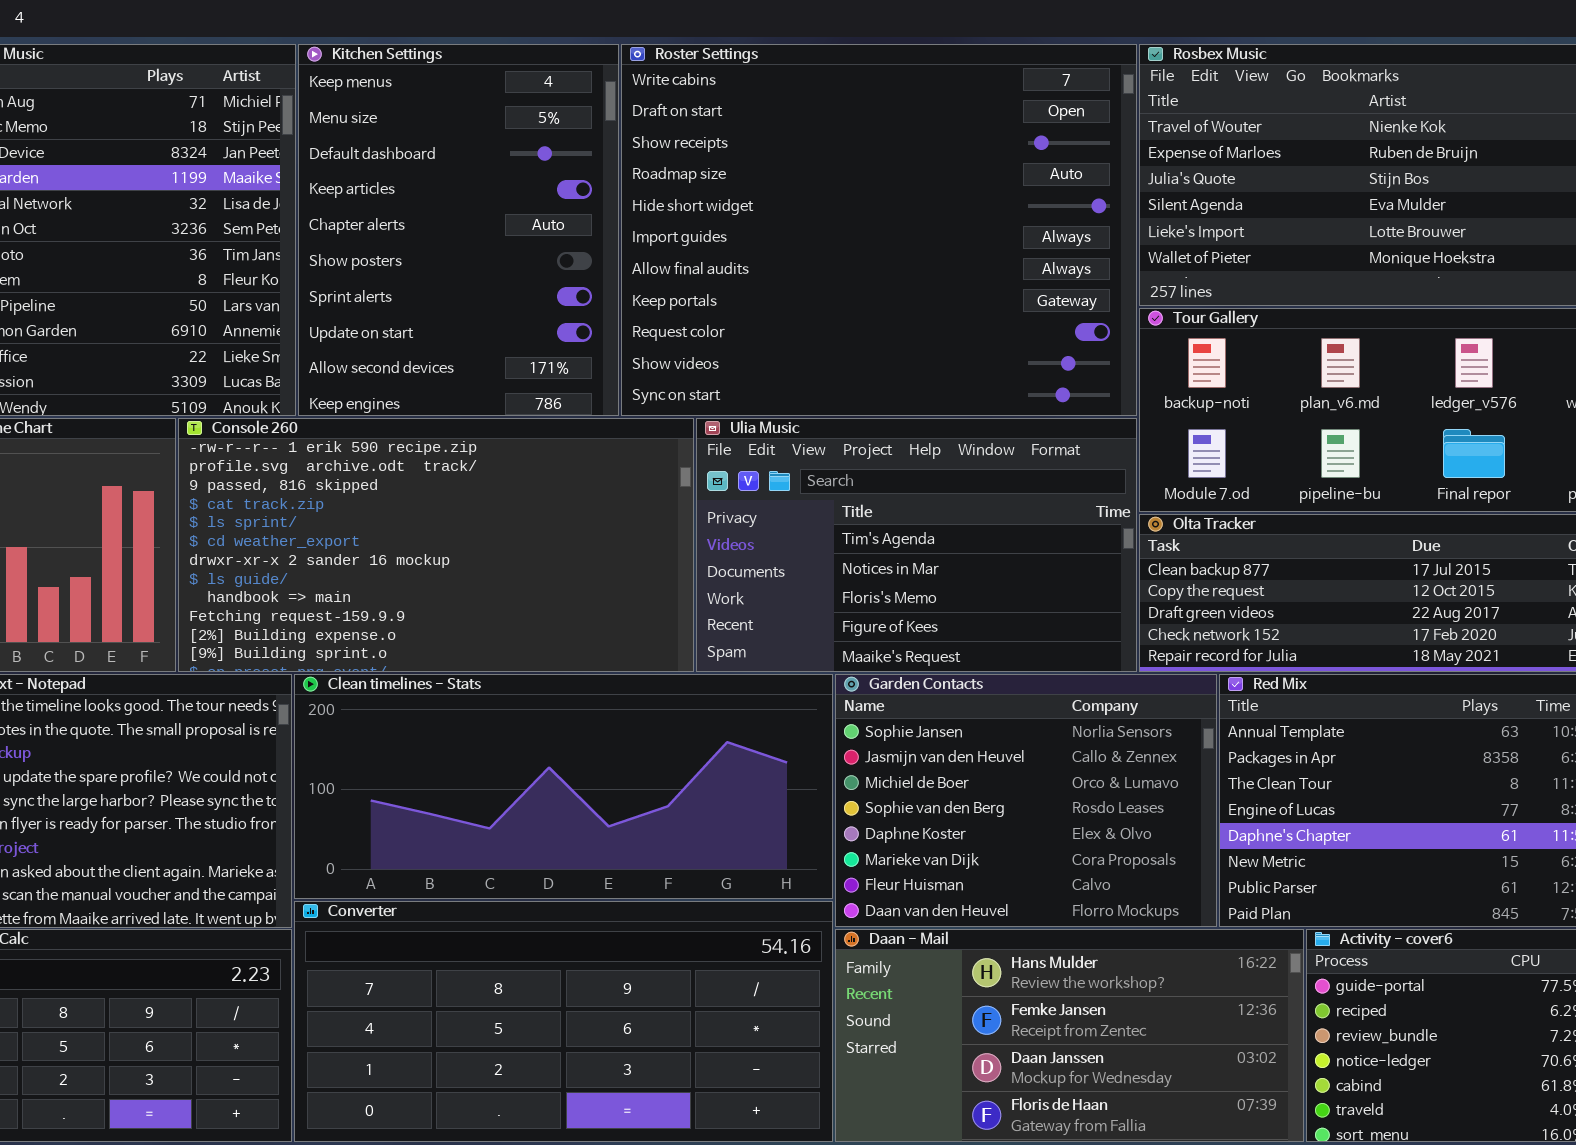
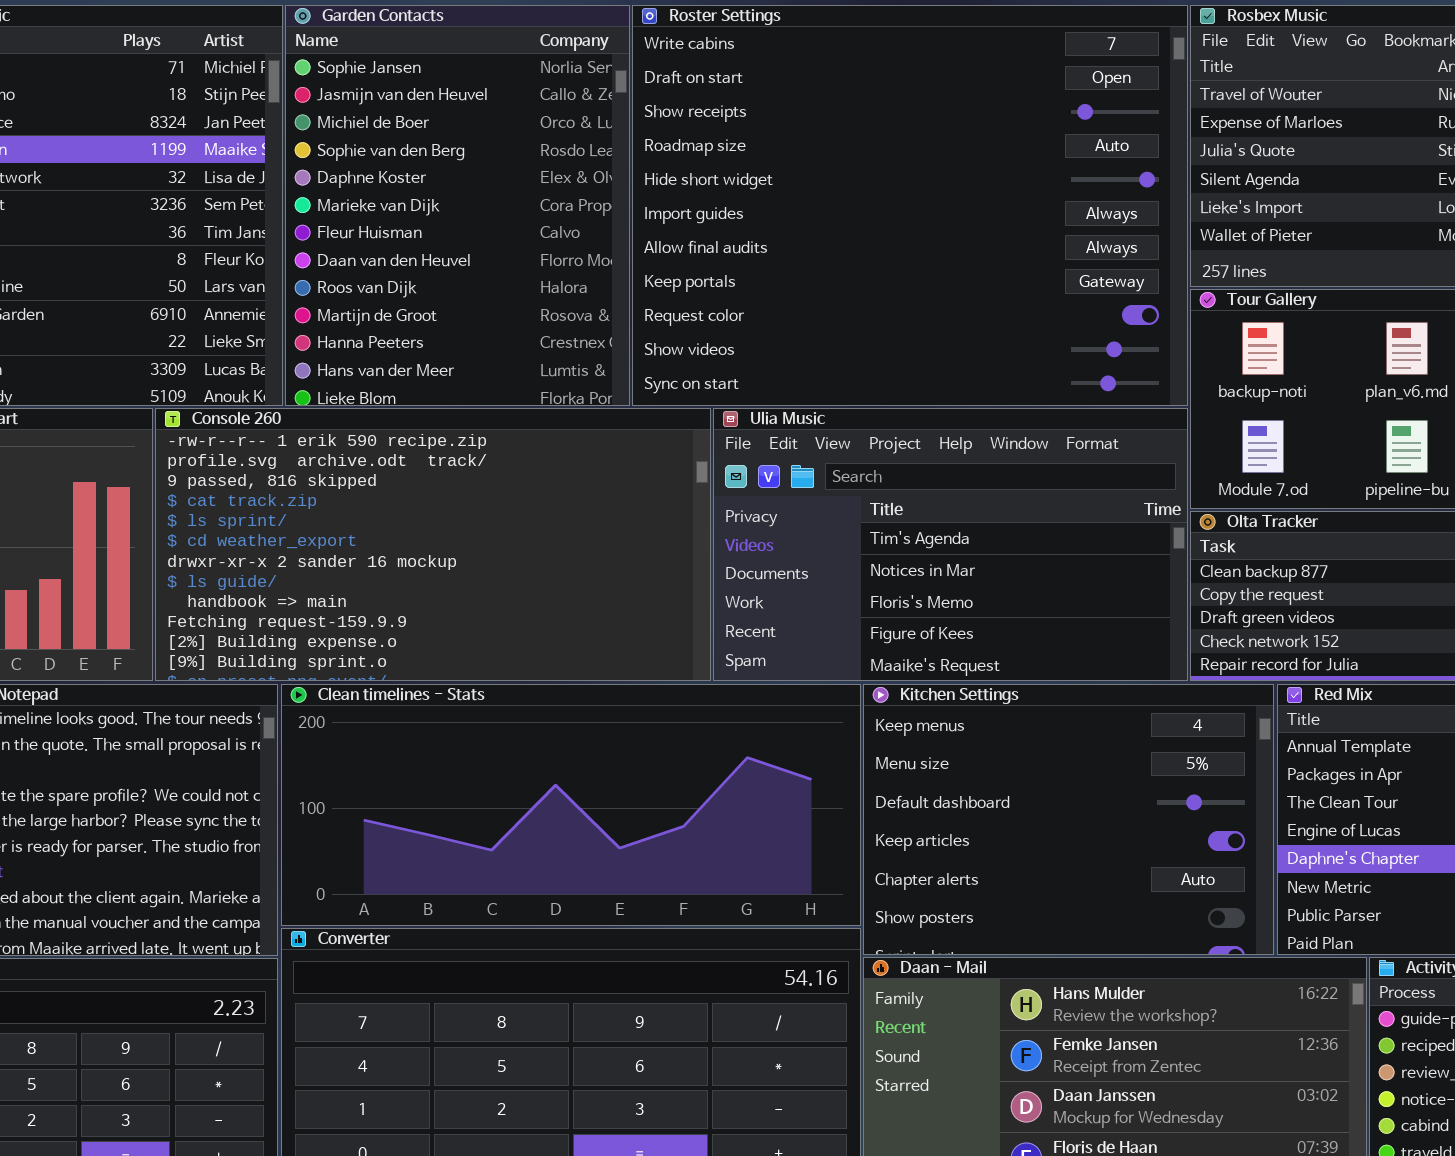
Kitchen Settings: [298,44,619,416] -> [863,684,1274,955], moved, resized
Garden Contacts: [835,674,1217,927] -> [285,5,630,406], moved, resized

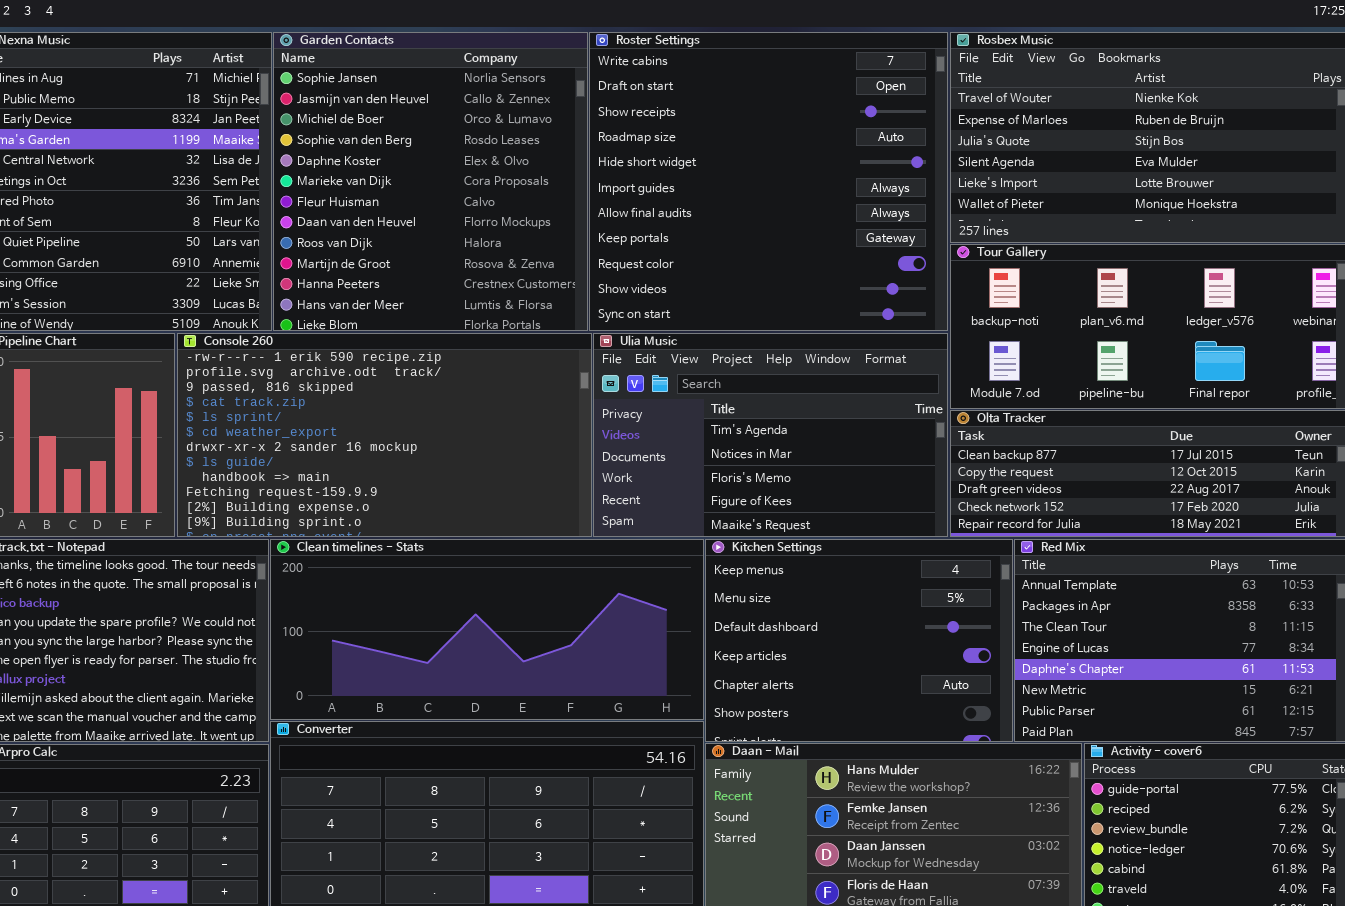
Garden Contacts: [285,5,630,406] -> [273,32,588,331], resized
Roster Settings: [632,5,1188,406] -> [589,32,948,331], resized

